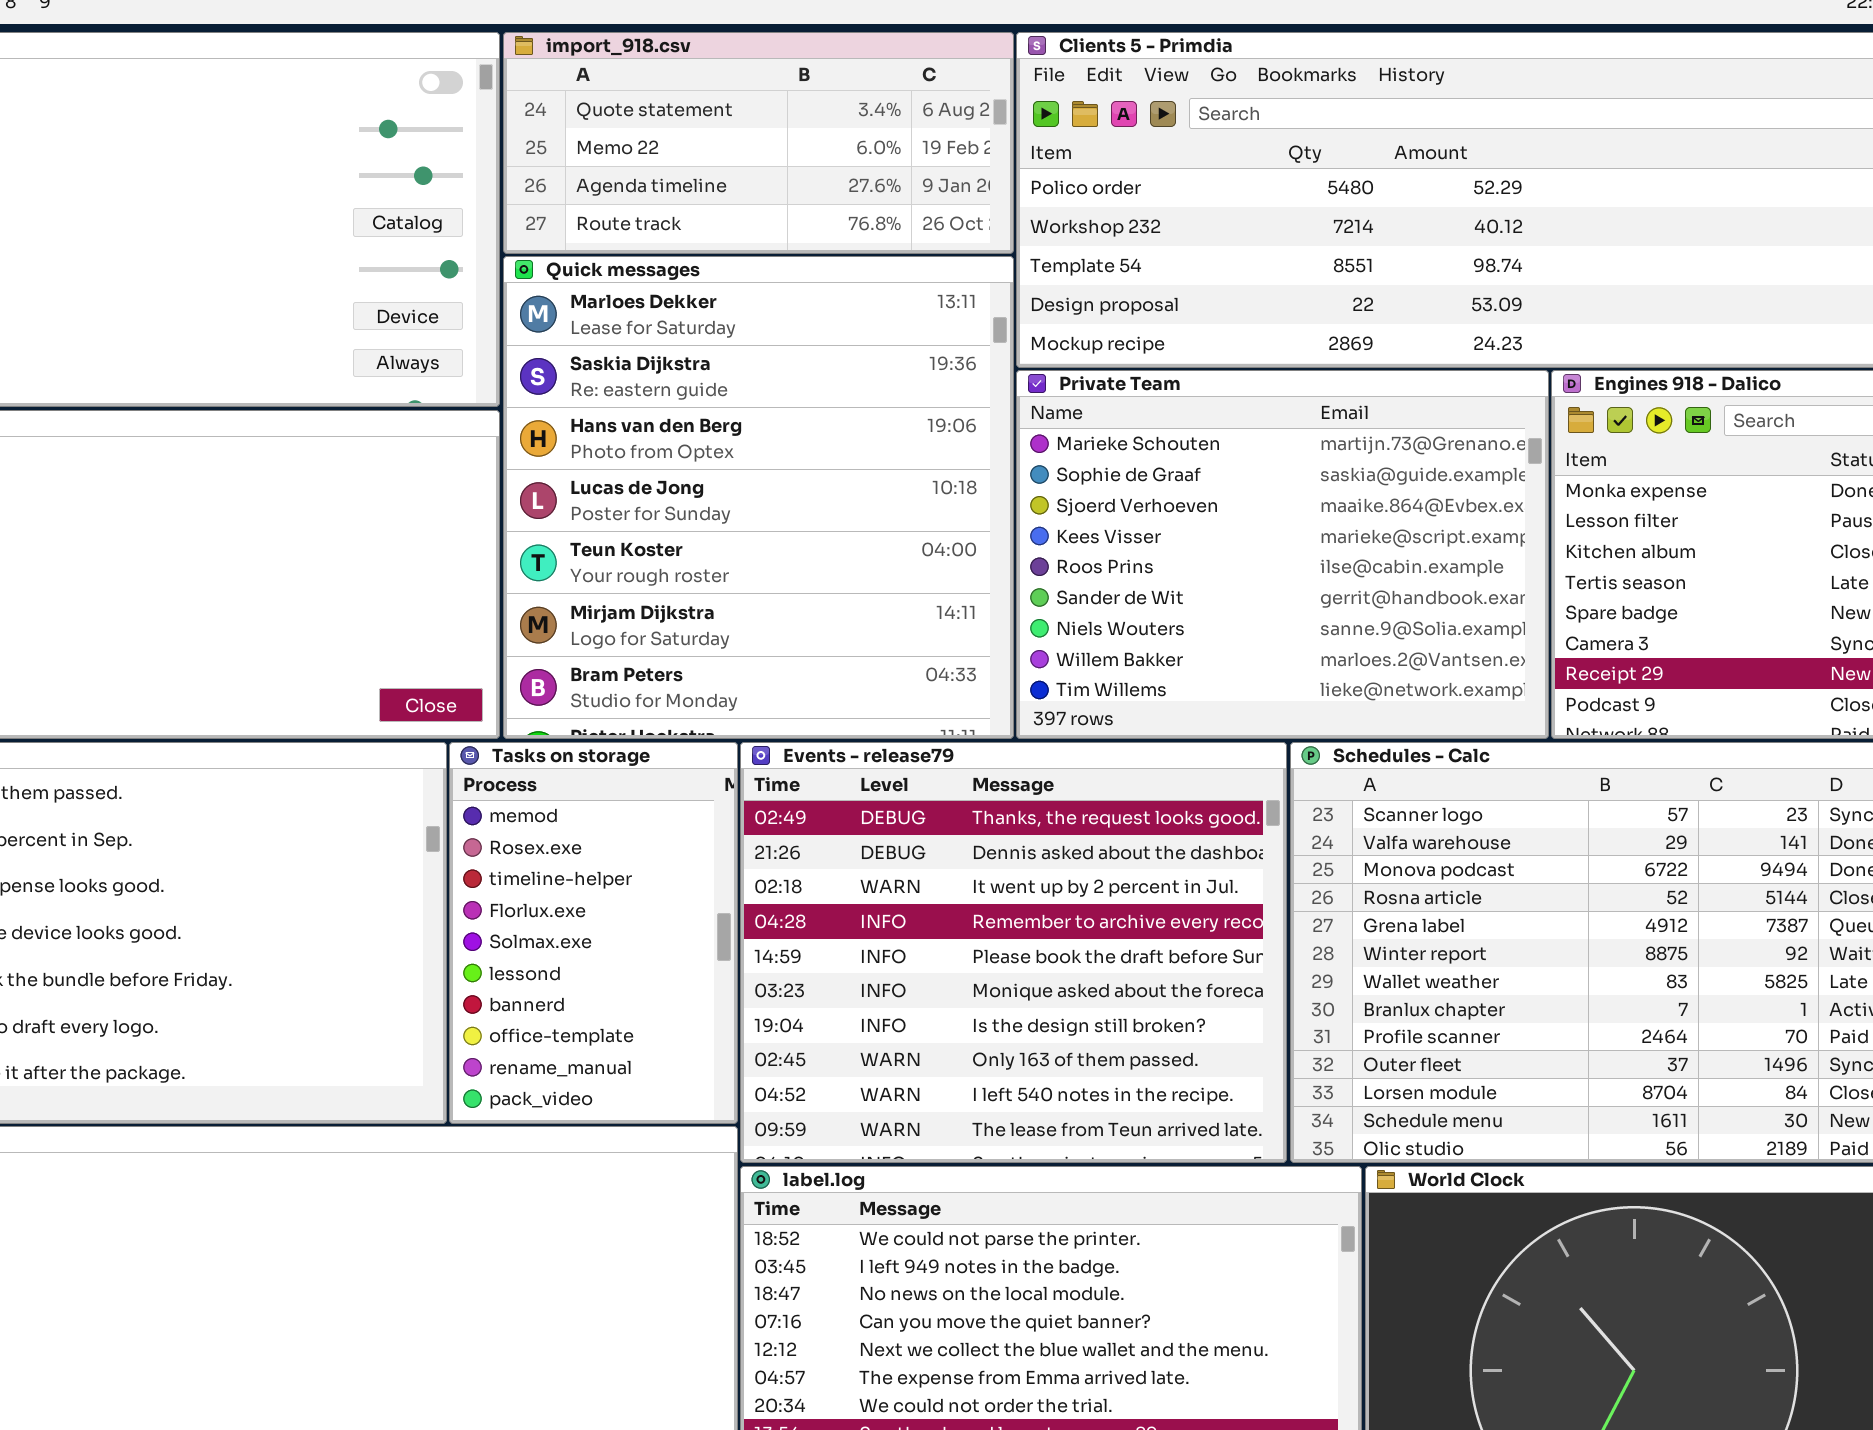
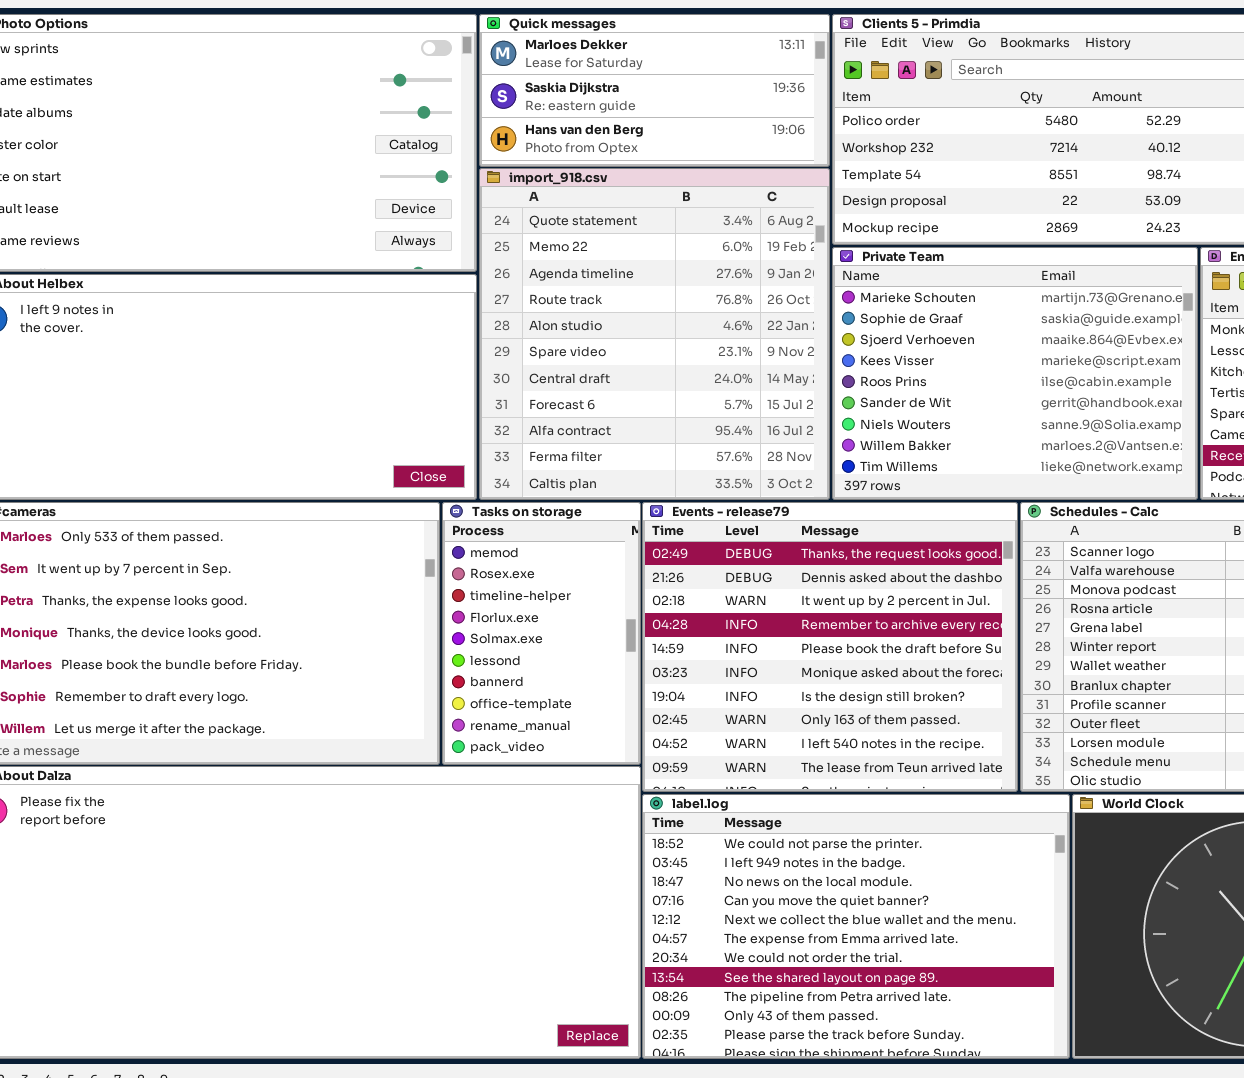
import_918.csv: [503,32,1014,254] -> [479,168,830,500], moved, resized
Quick messages: [503,256,1014,739] -> [479,14,830,167], moved, resized

